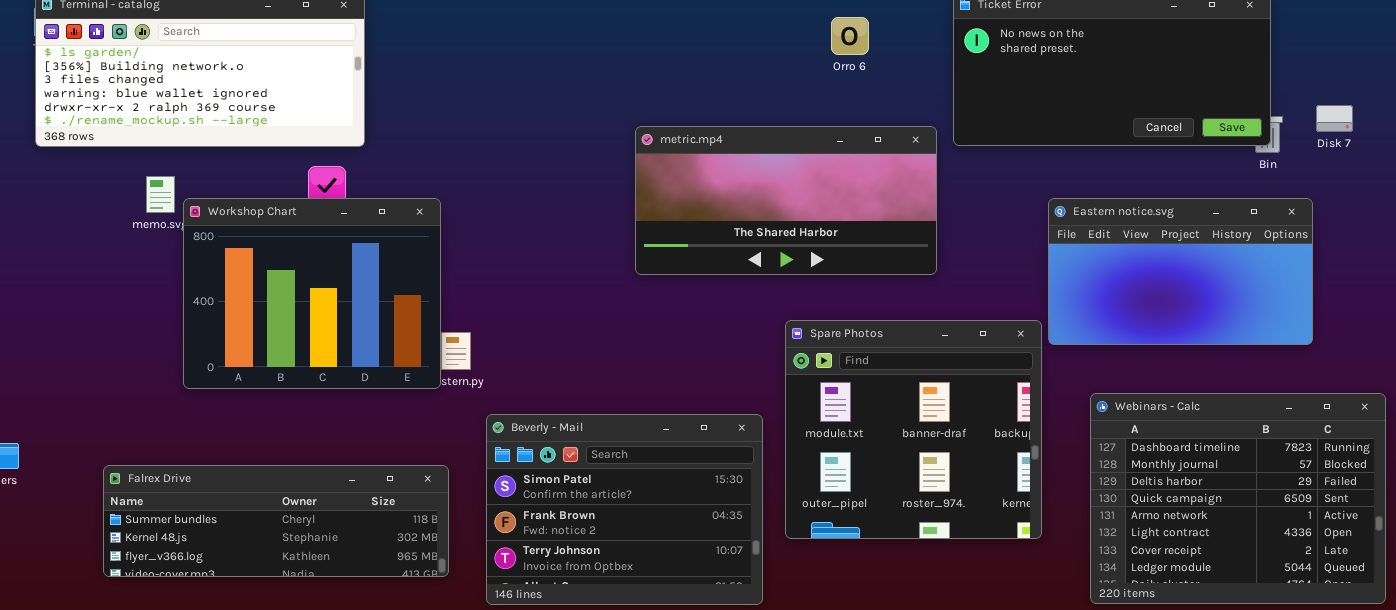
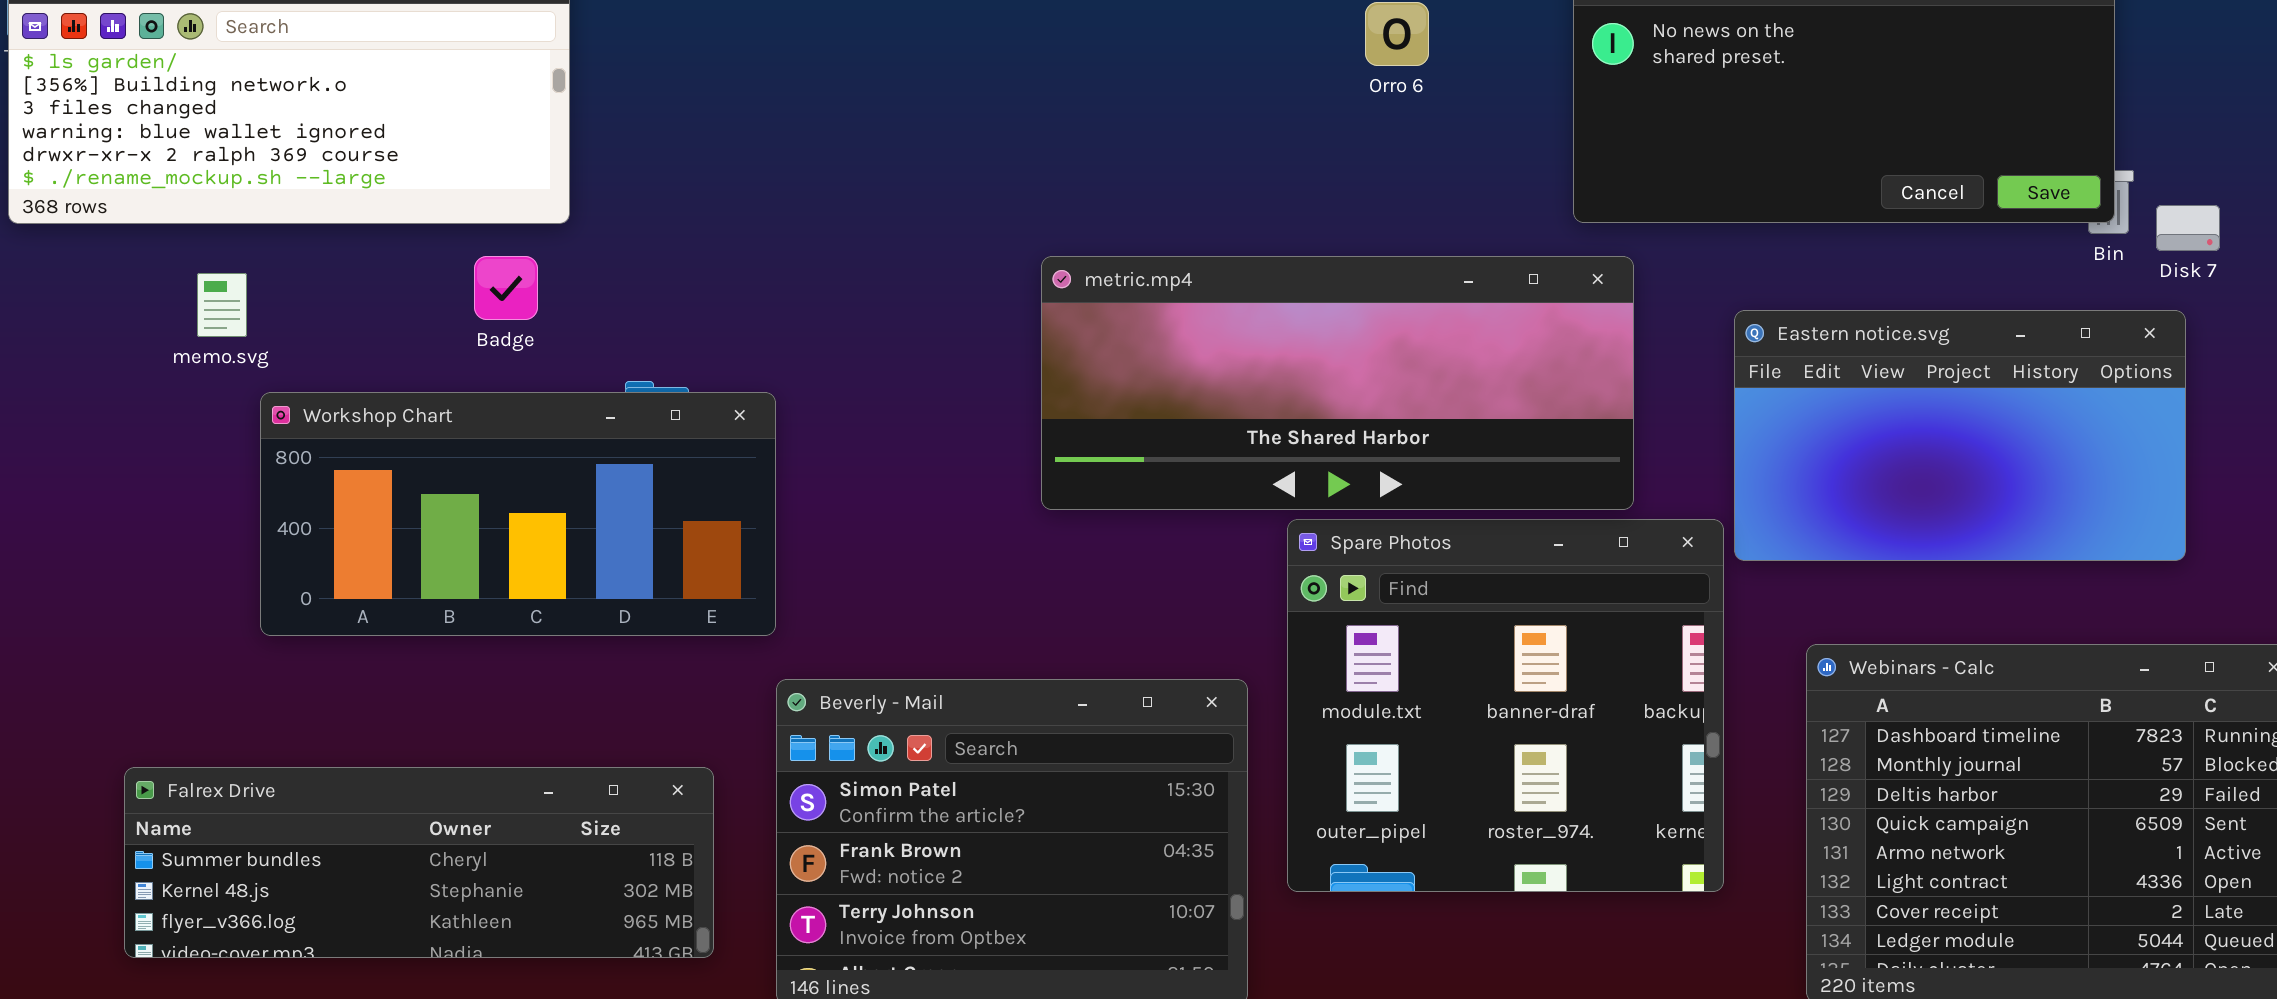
Disk 7: [1316,105,1353,132] -> [2156,205,2220,251], moved
metric.mp4: [635,126,937,275] -> [1041,256,1634,510], moved, resized
Workshop Chart: [183,198,441,389] -> [260,392,776,636], resized

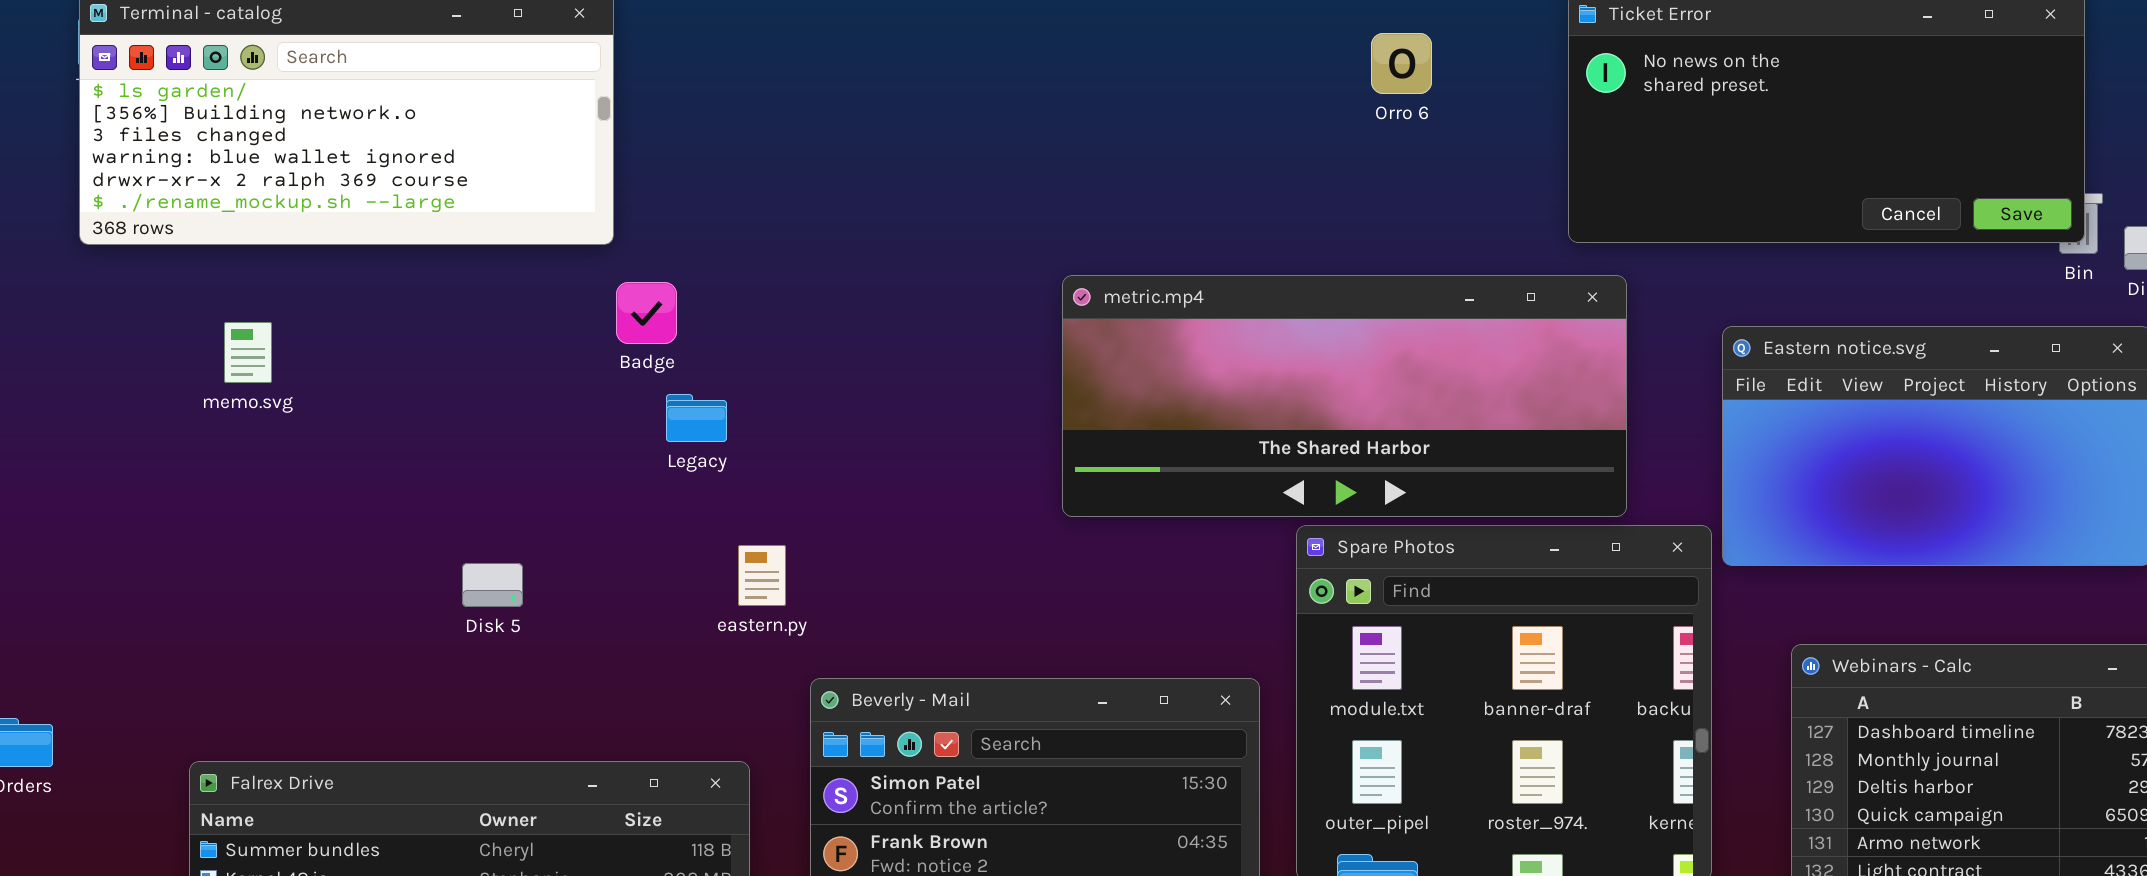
Badge: [474,256,538,320] -> [616,282,677,344], moved
memo.svg: [197,273,247,337] -> [224,322,272,383], moved
Workshop Chart: [260,392,776,636] -> none, closed

